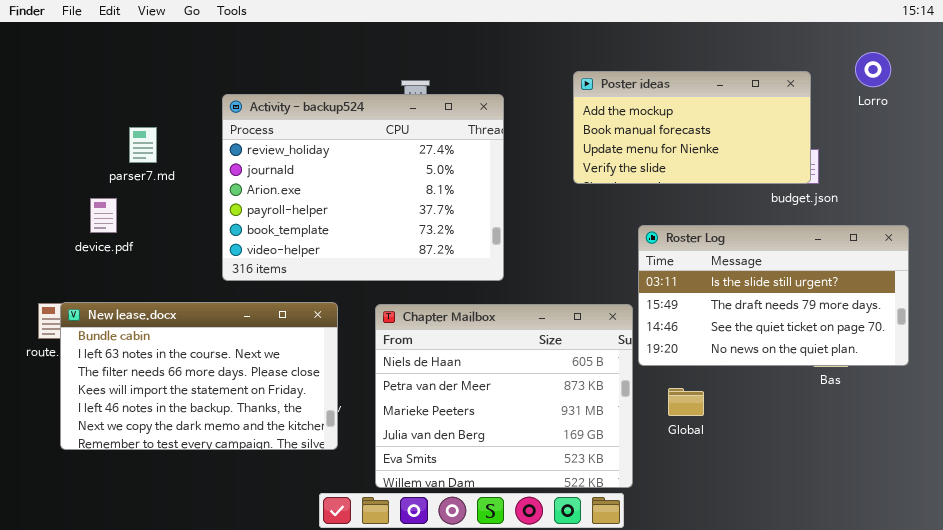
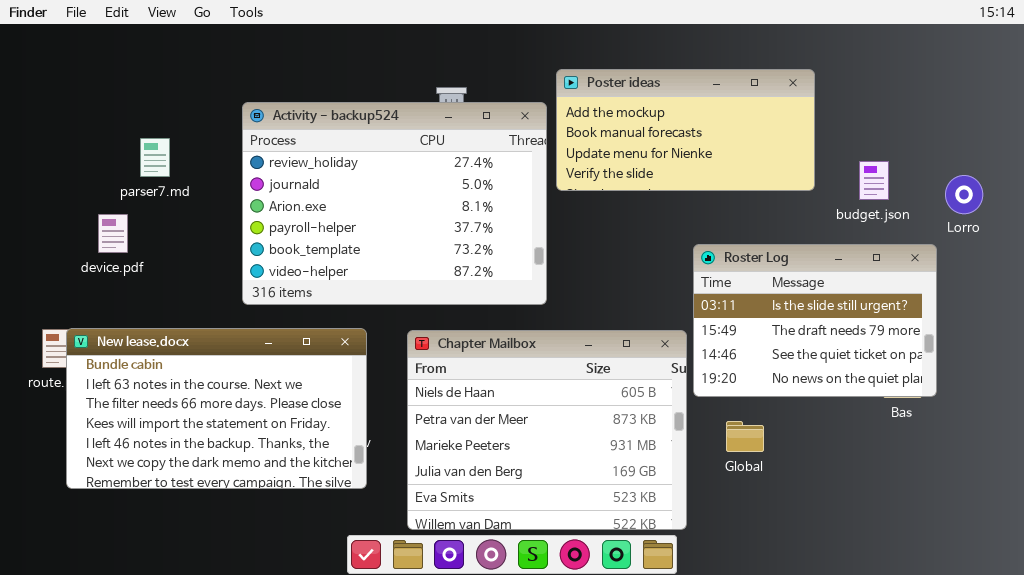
Lorro: [855,52,891,87] -> [945,175,983,214], moved
Poster ideas: [573,71,811,184] -> [556,69,815,191], moved
Roster Log: [638,225,909,366] -> [693,244,937,397], resized

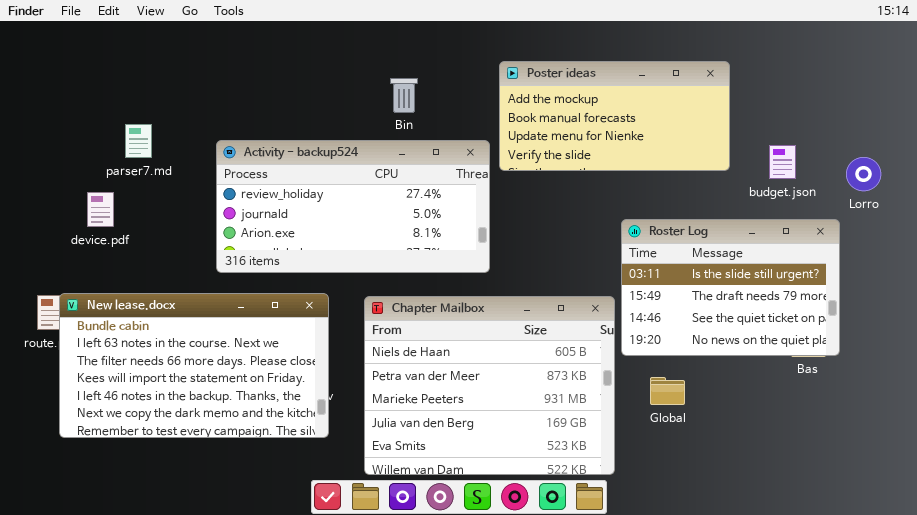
Activity - backup524: [242,102,547,305] -> [216,140,490,273], resized

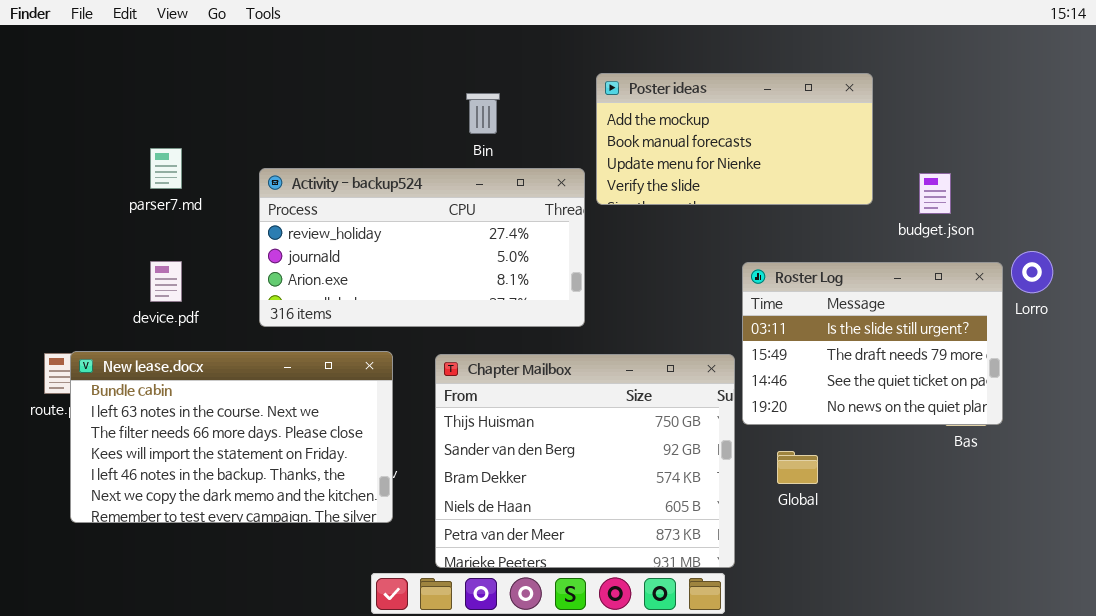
Lorro: [846,157,881,191] -> [1011,251,1053,293], moved
device.pdf: [87,192,114,227] -> [150,261,182,302], moved
Chapter Mailbox: [364,296,615,475] -> [435,354,735,568], scrolled up 3 rows

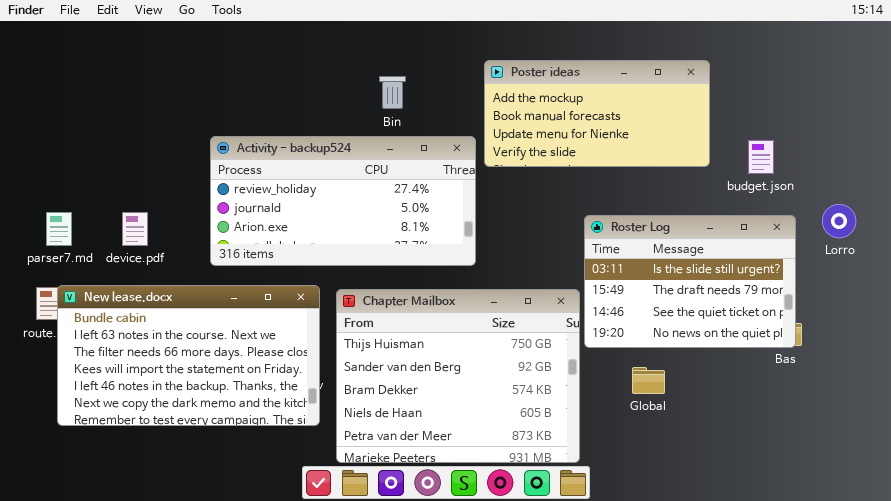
parser7.md: [150,148,182,189] -> [46,212,72,246], moved
Roster Log: [742,262,1003,425] -> [584,215,796,348], moved
Chapter Mailbox: [435,354,735,568] -> [336,289,580,463], moved

